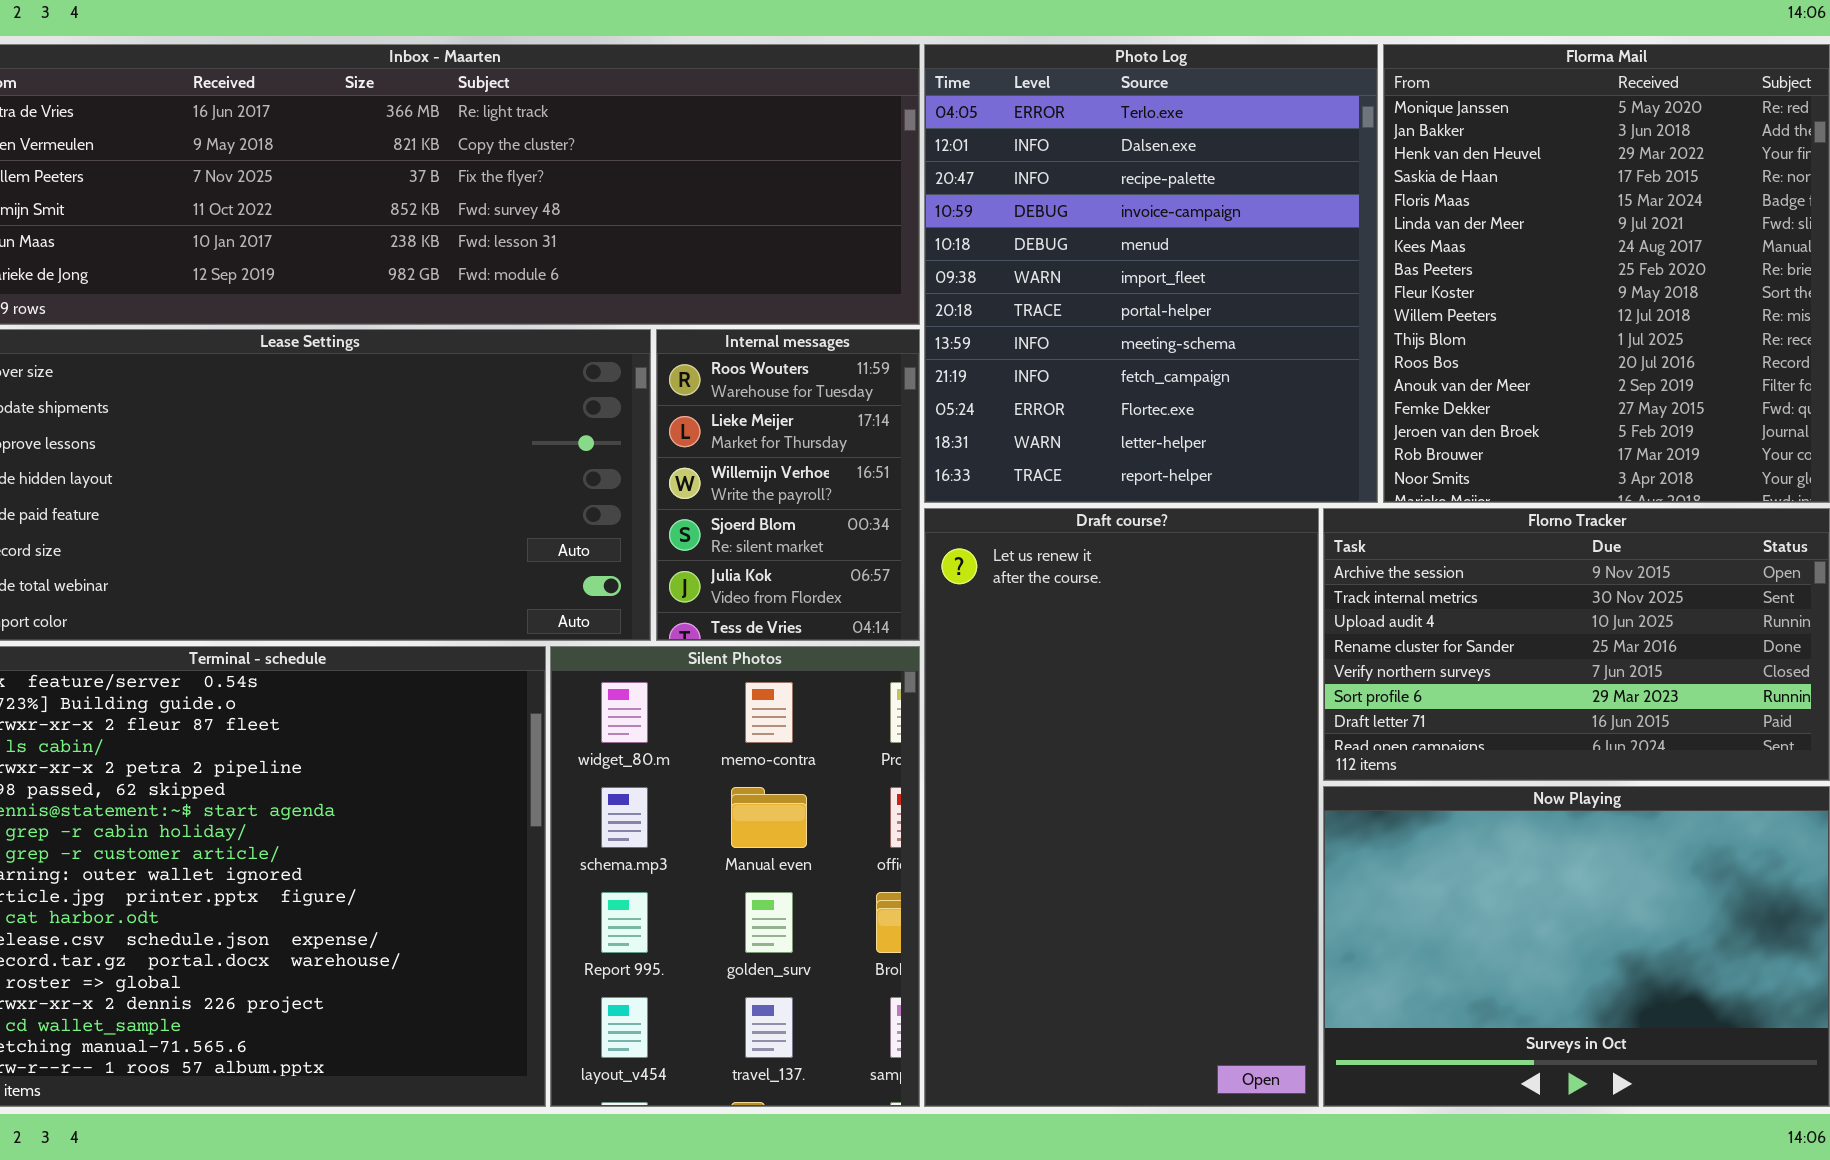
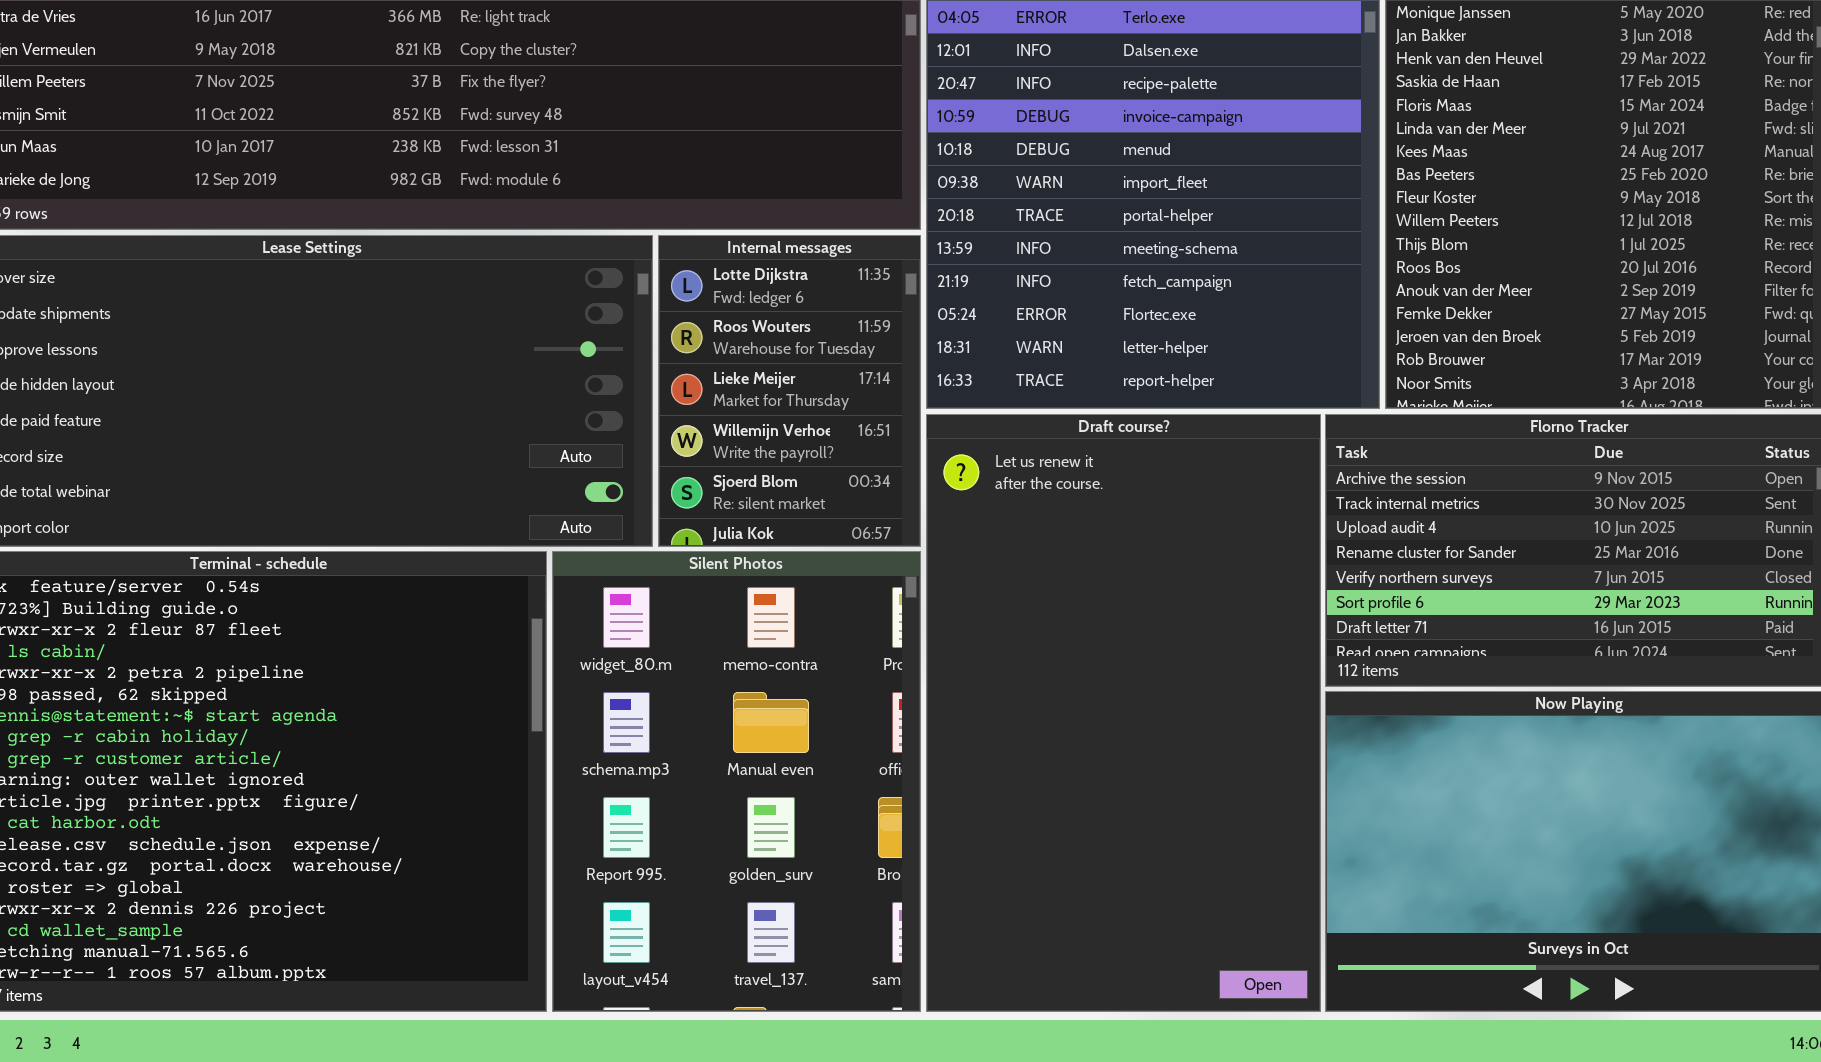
Internal messages: [656,329,920,641] -> [658,235,921,547], scrolled up 1 row

